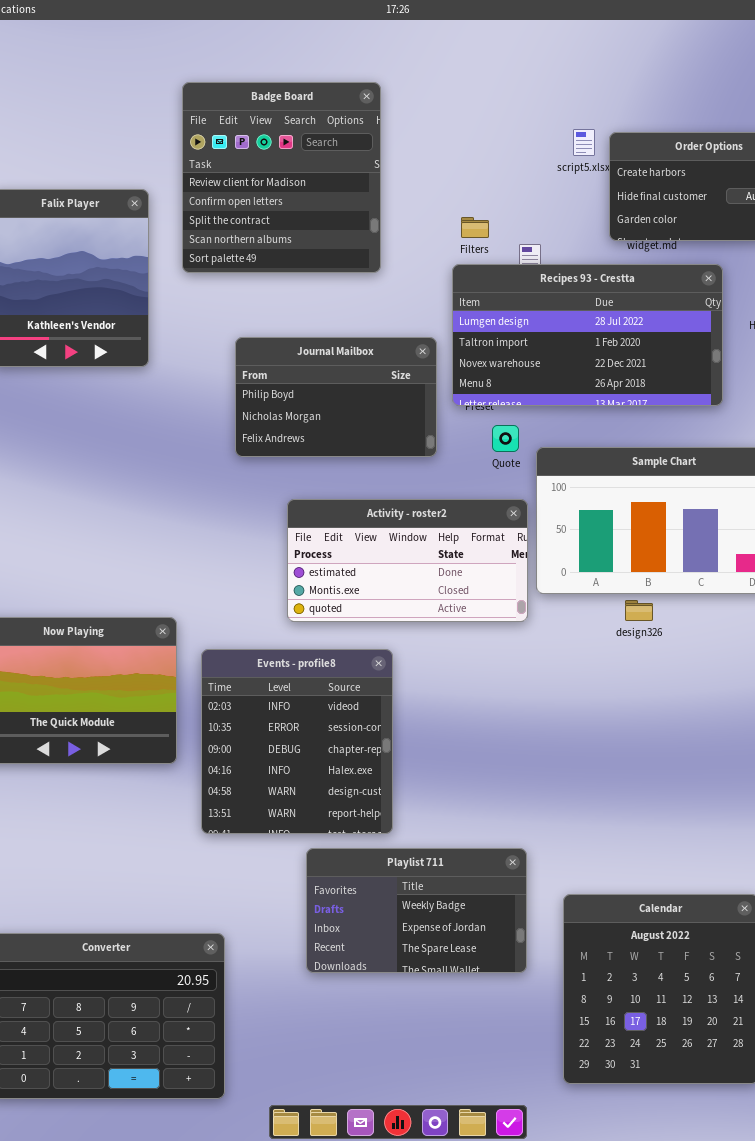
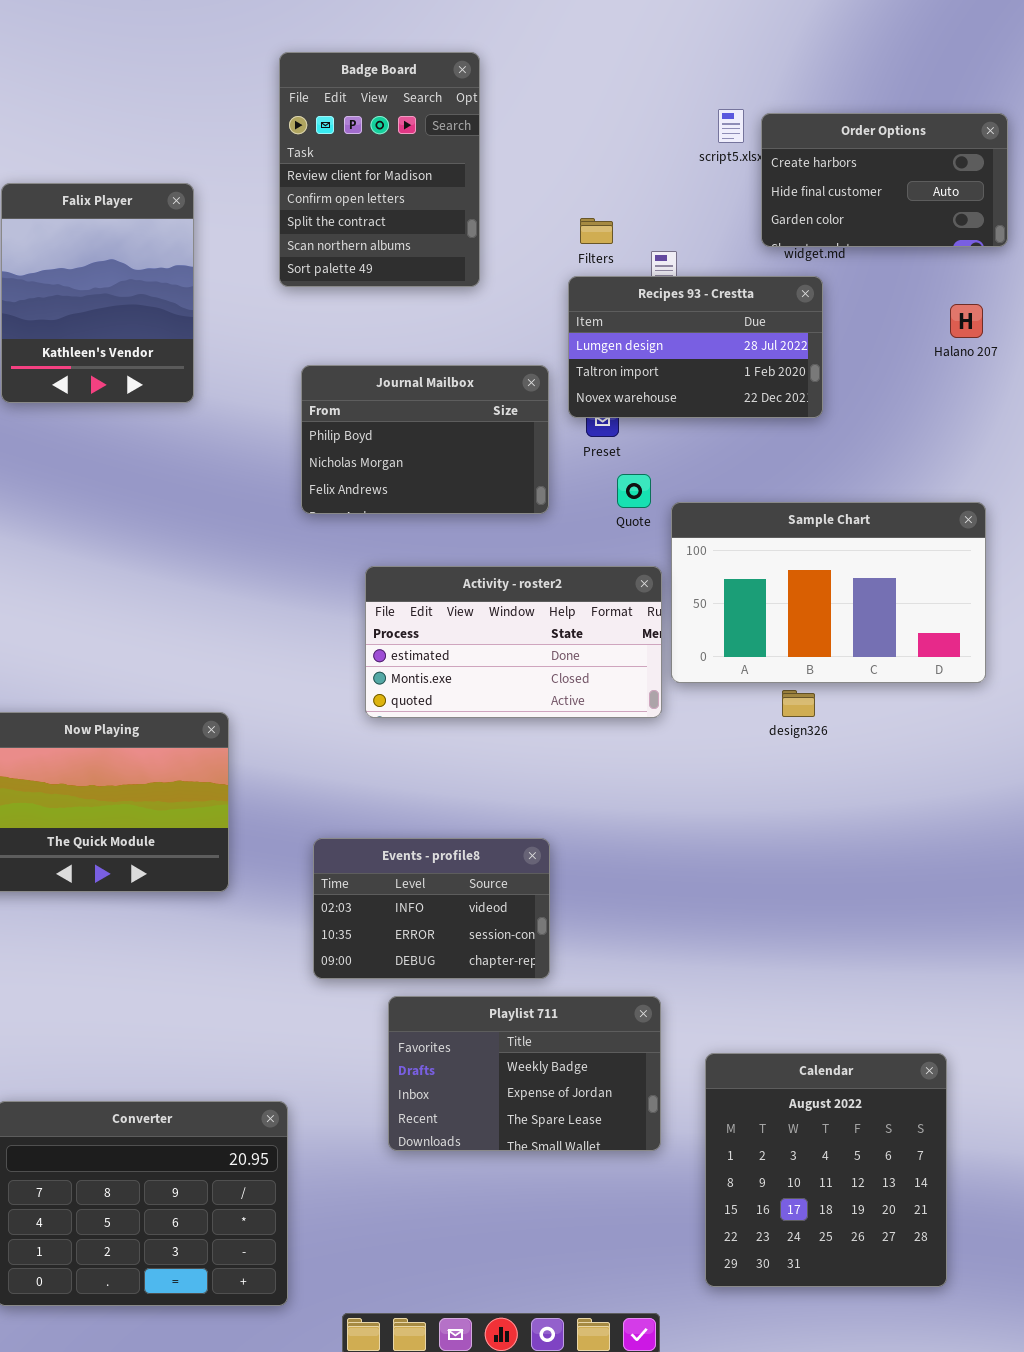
Badge Board: [182,82,381,273] -> [279,52,480,287], resized
Recipes 93 - Crestta: [452,264,723,406] -> [568,276,823,418], resized
Events - profile8: [201,649,393,834] -> [313,838,550,979], moved, resized

